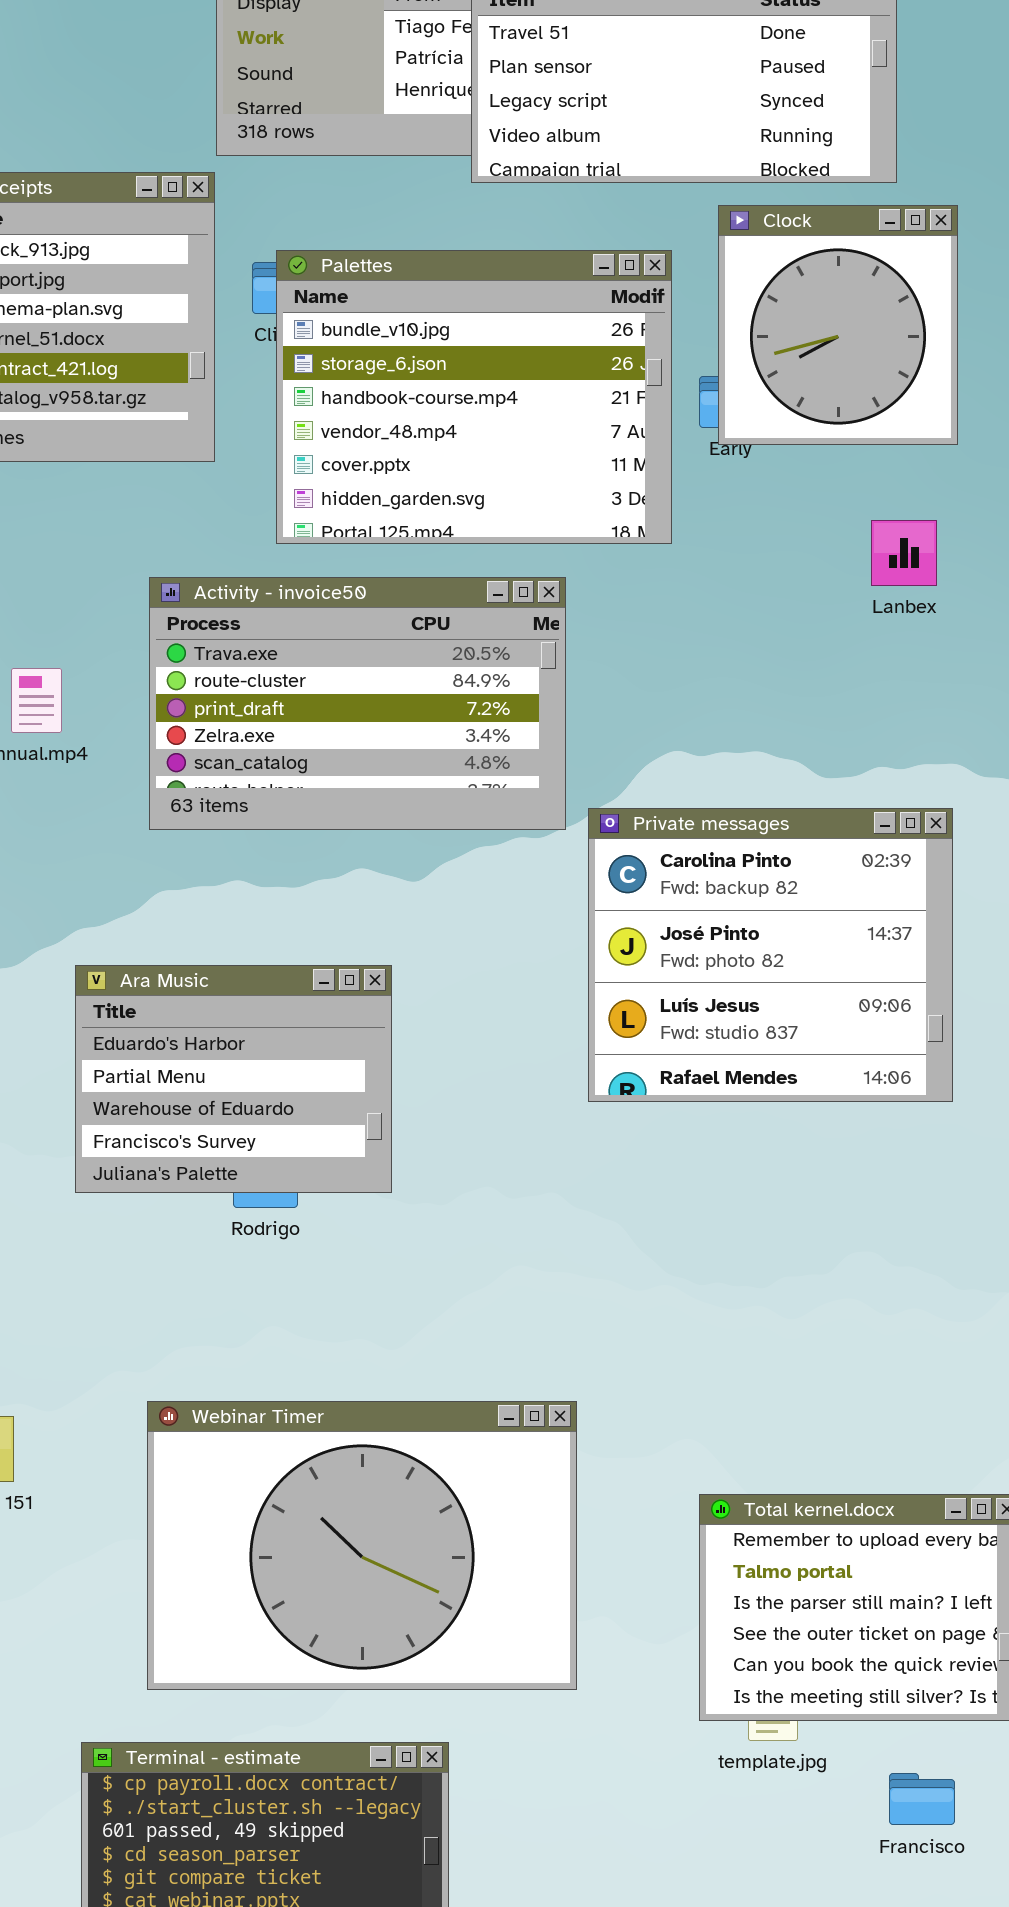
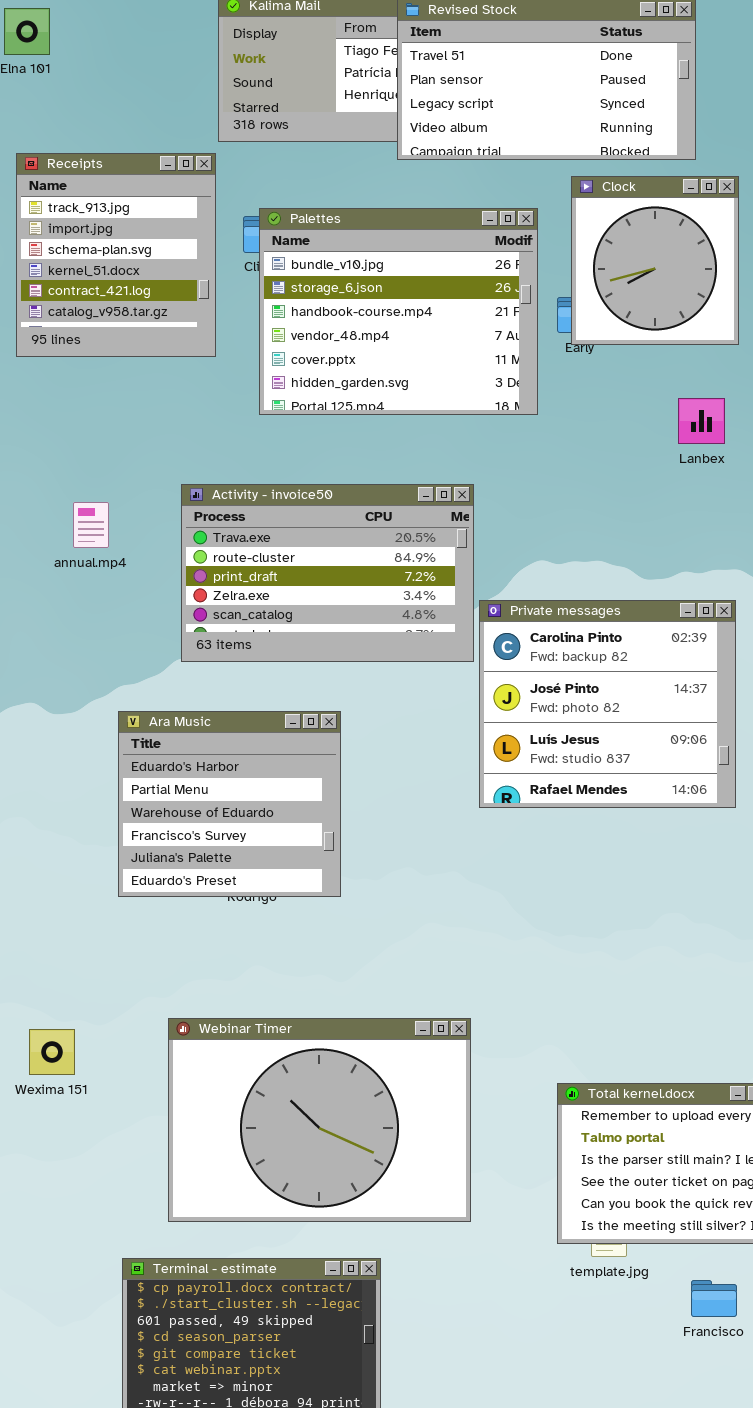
Activity - invoice50: [149,577,566,830] -> [181,484,474,662], moved
Ara Music: [75,965,392,1193] -> [118,711,341,897], resized

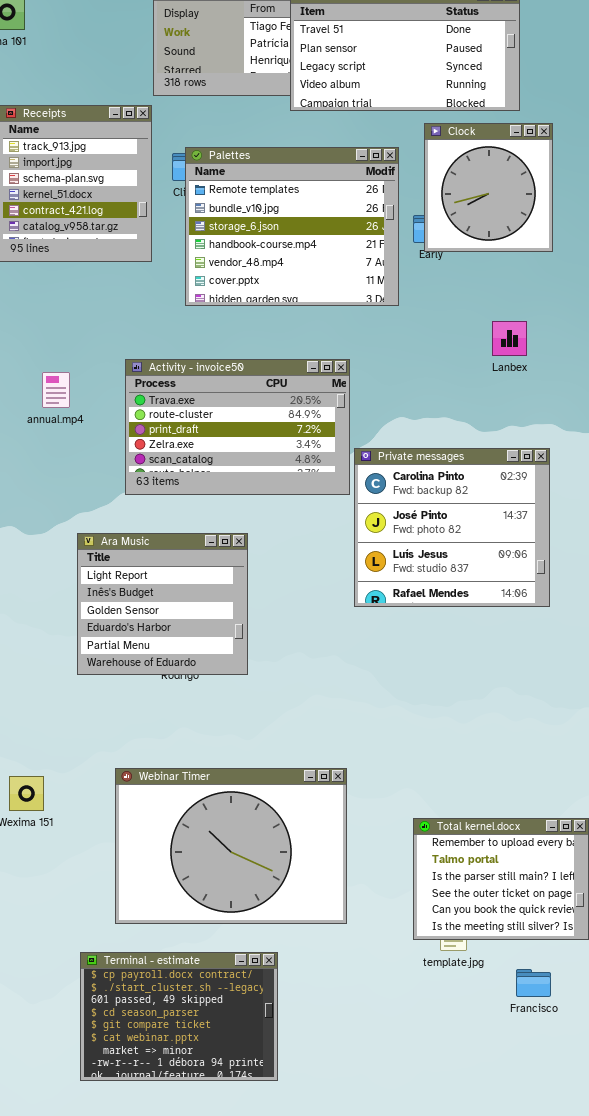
Palettes: [259,208,538,415] -> [185,147,399,306], scrolled up 1 row
Lanbex: [678,398,725,444] -> [492,321,527,356], moved
Ara Music: [118,711,341,897] -> [77,533,248,675], scrolled up 3 rows

